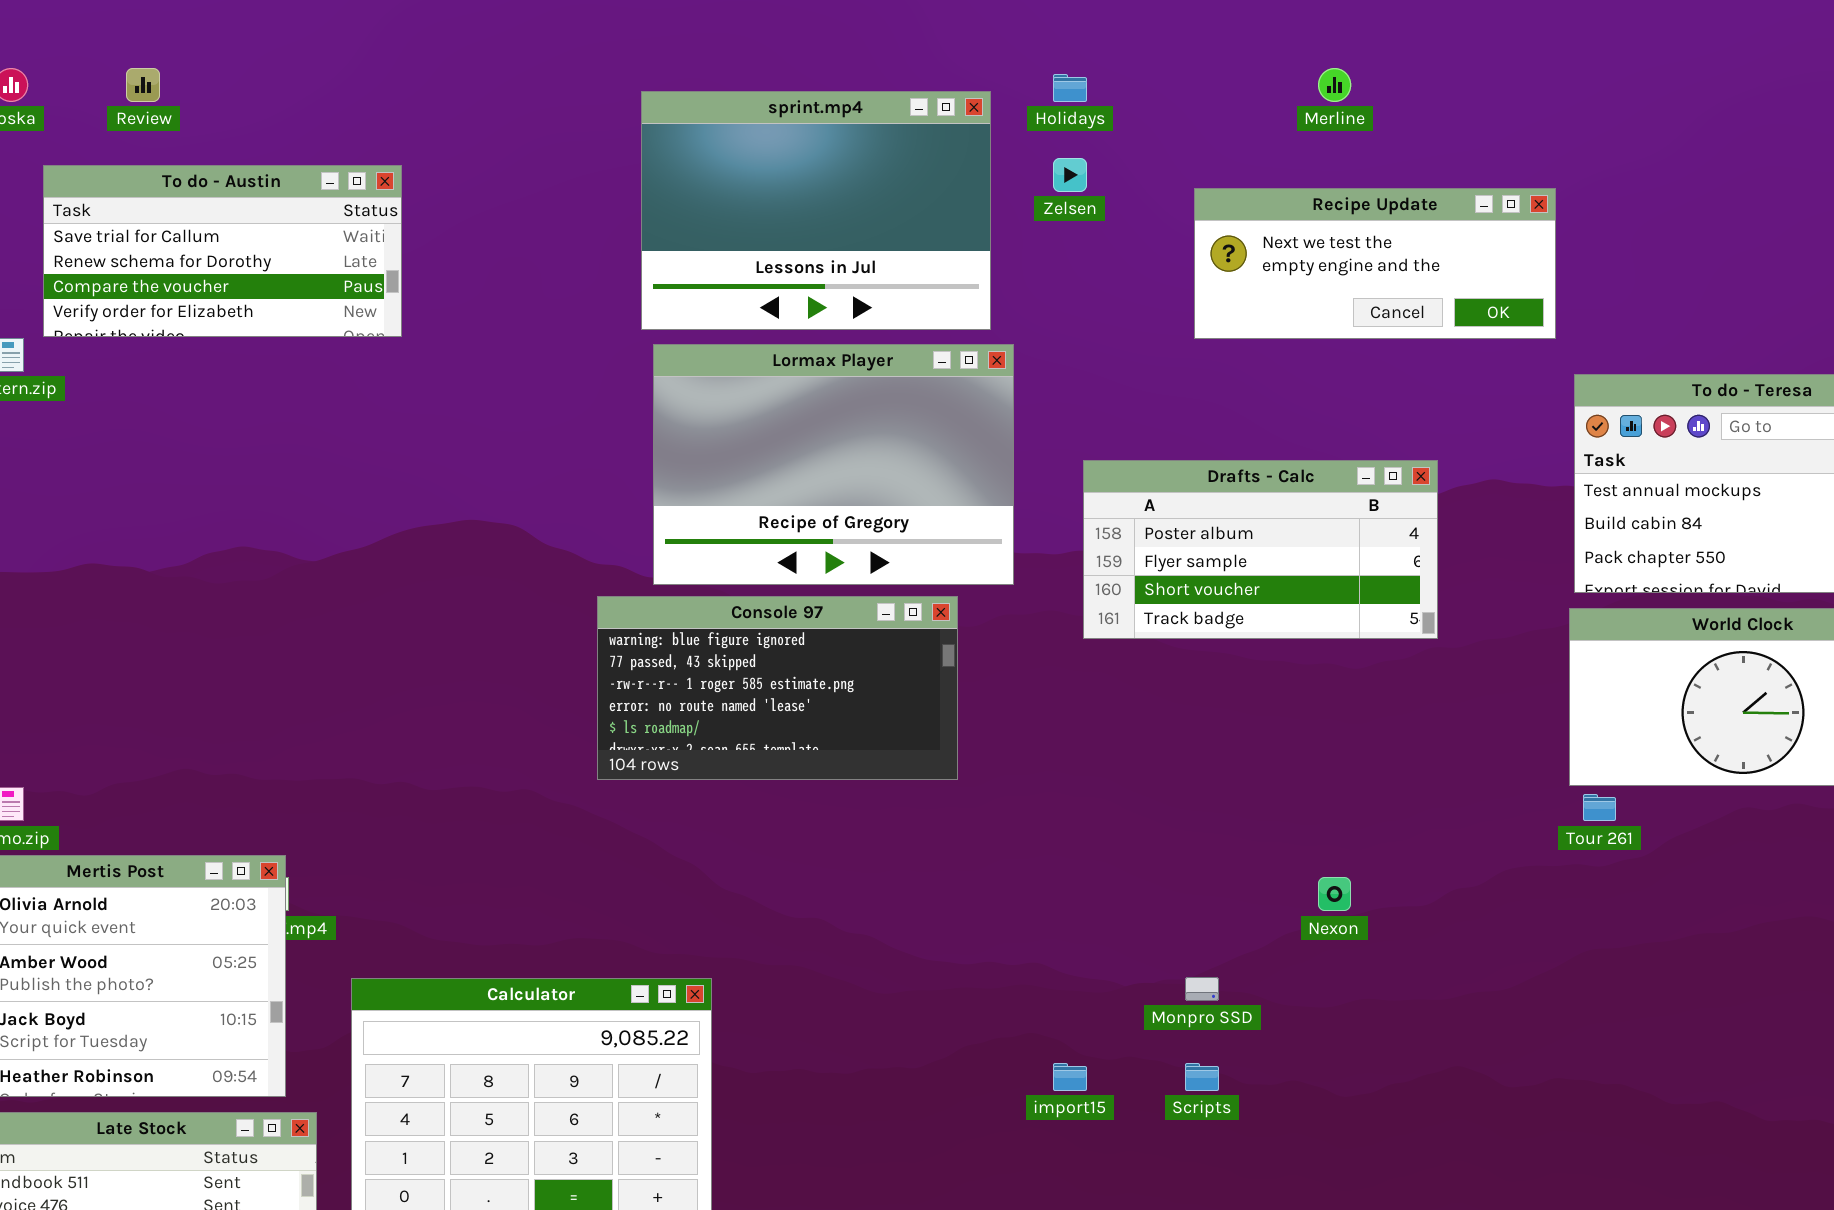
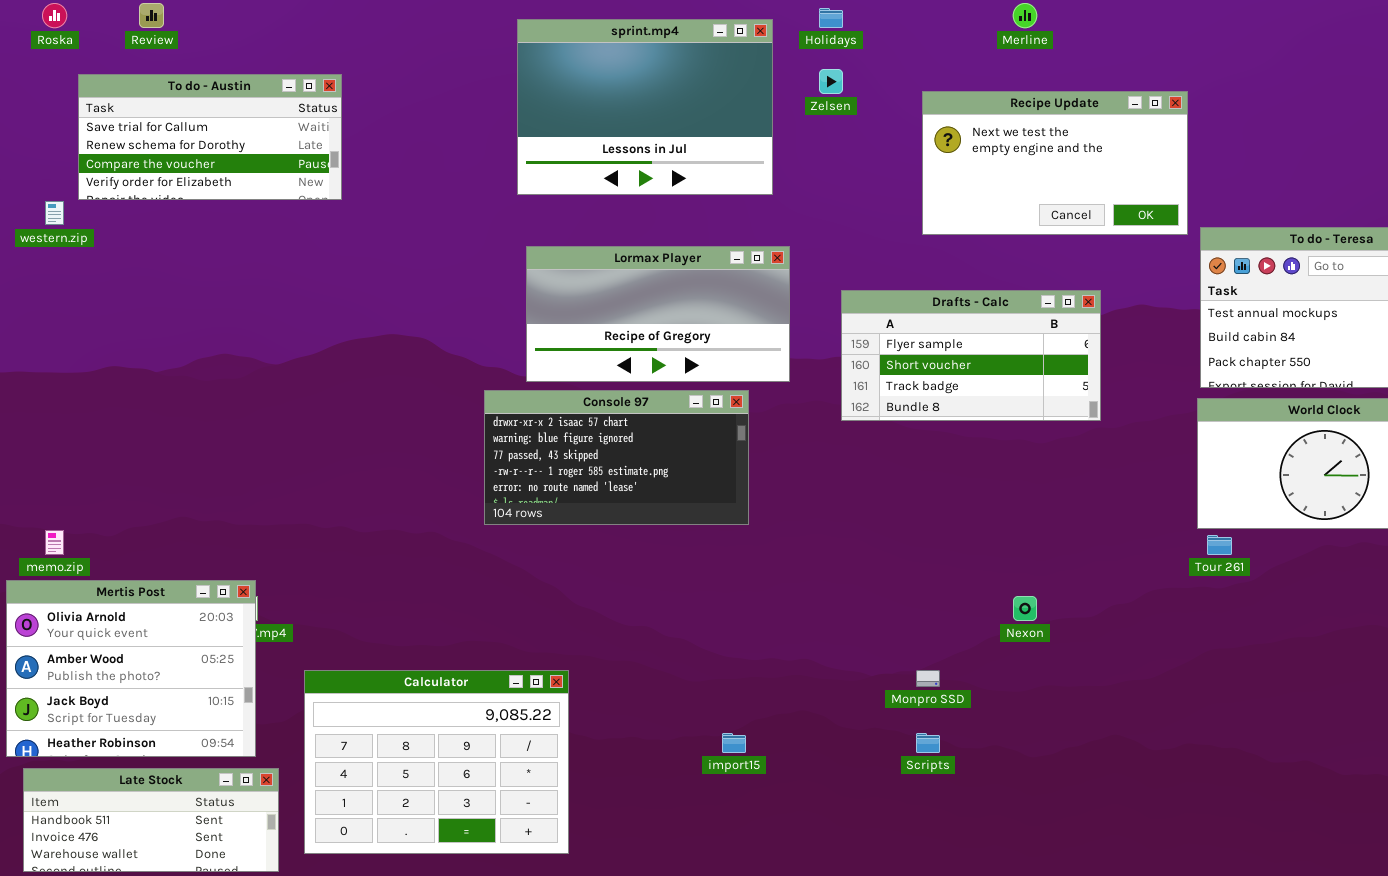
Recipe Update: [1194,188,1556,339] -> [922,91,1188,235], resized
Lormax Player: [653,344,1014,585] -> [526,246,790,382], resized
Drafts - Calc: [1083,460,1438,639] -> [841,290,1101,421], scrolled down 1 row
Console 97: [597,596,958,780] -> [484,390,749,525], scrolled up 1 row
import15: [1053,1063,1087,1091] -> [722,733,746,753], moved

